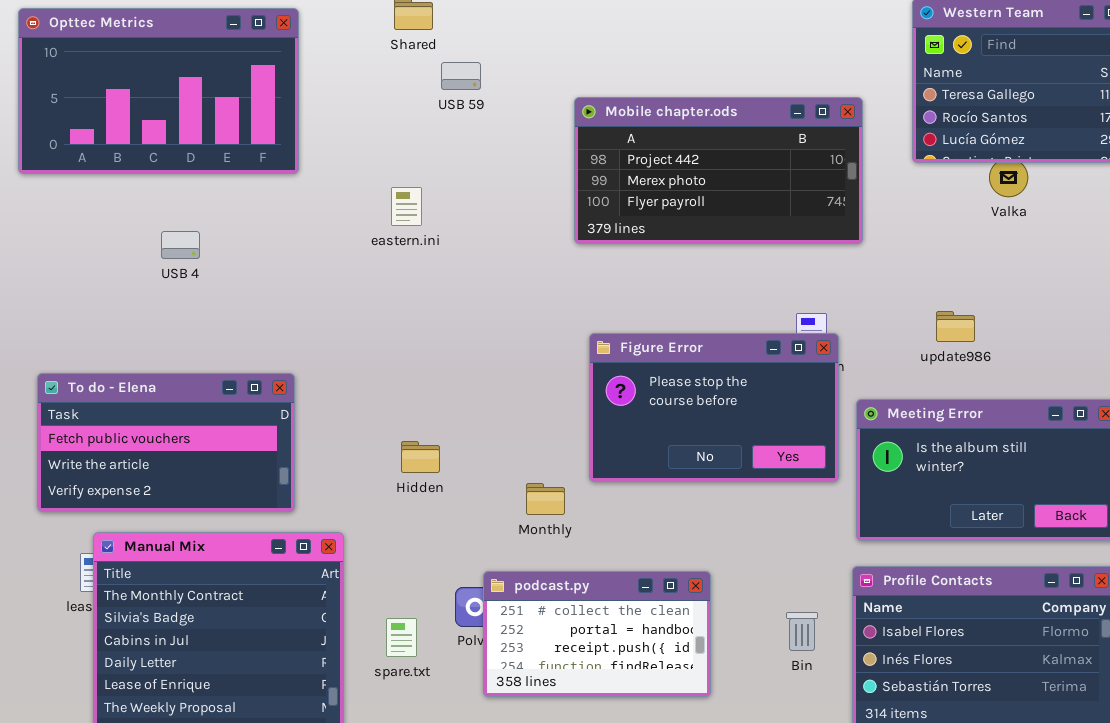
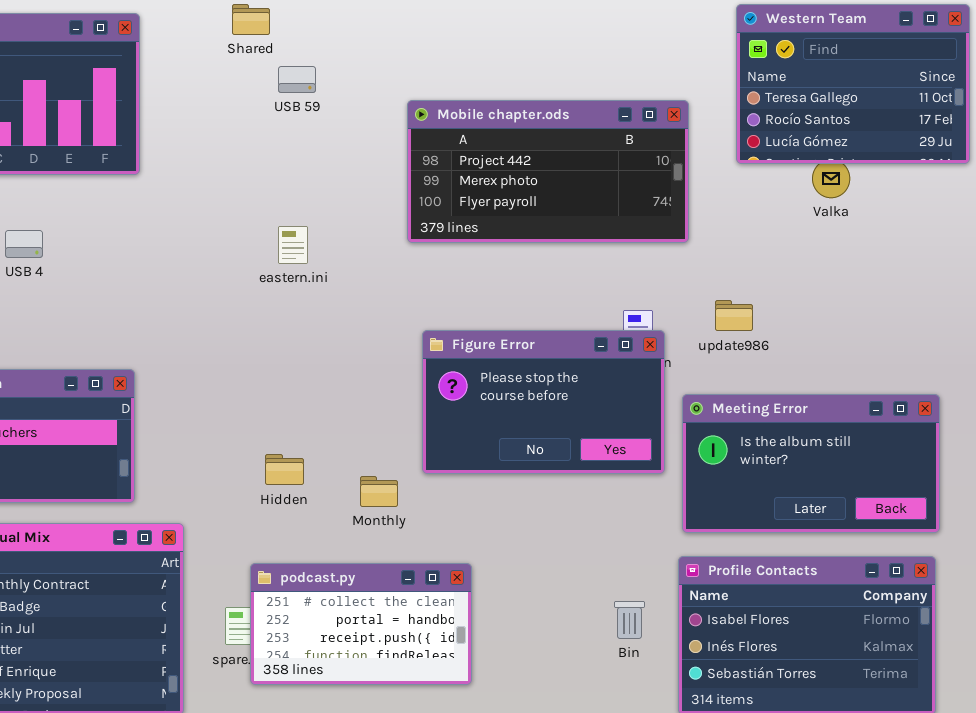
eastern.ini: [391,187,422,226] -> [278,226,308,264], moved
update986: [936,311,975,342] -> [715,300,753,331], moved
Hidden: [401,441,440,473] -> [265,454,304,485], moved
podcast.py: [483,571,711,697] -> [250,563,472,685], moved

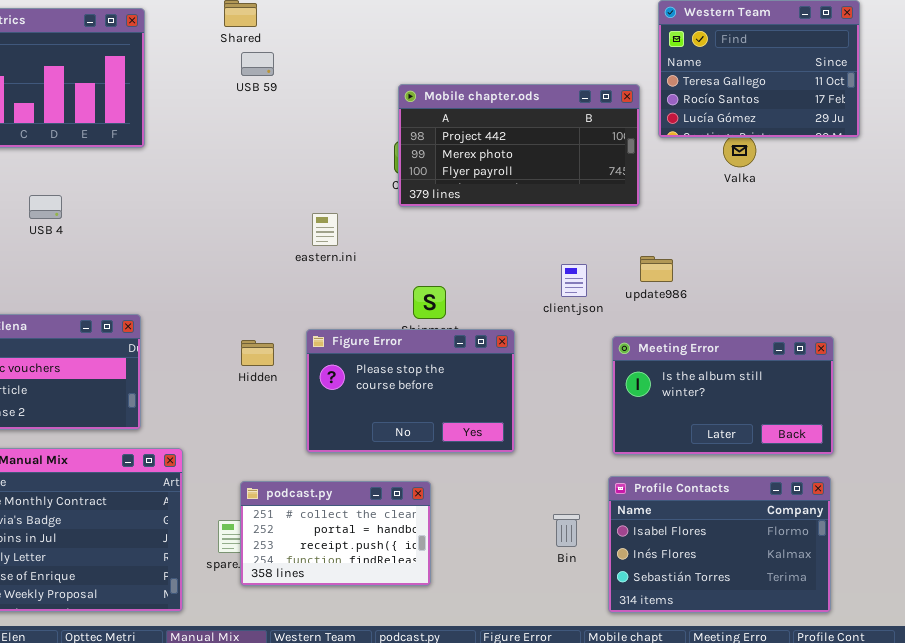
USB 59: [278,66,316,93] -> [241,52,274,76], moved
Mobile chapter.ods: [407,100,689,243] -> [398,84,640,207], moved
eastern.ini: [278,226,308,264] -> [312,213,338,246], moved
Figure Error: [422,330,665,474] -> [306,329,515,453], moved
Hidden: [265,454,304,485] -> [241,340,274,366], moved

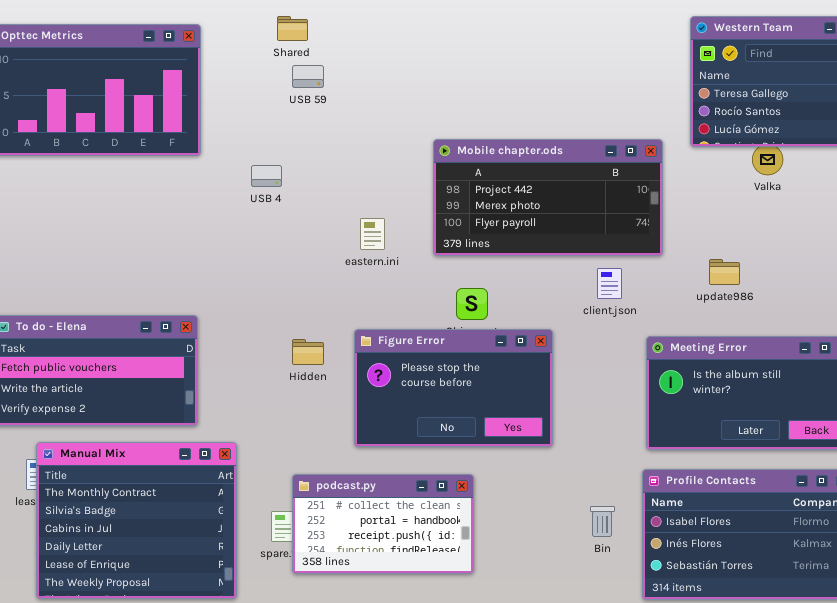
Mobile chapter.ods: [398,84,640,207] -> [433,139,663,256], moved
USB 4: [29,195,62,219] -> [251,165,282,187], moved
update986: [640,256,673,282] -> [709,259,740,285], moved

